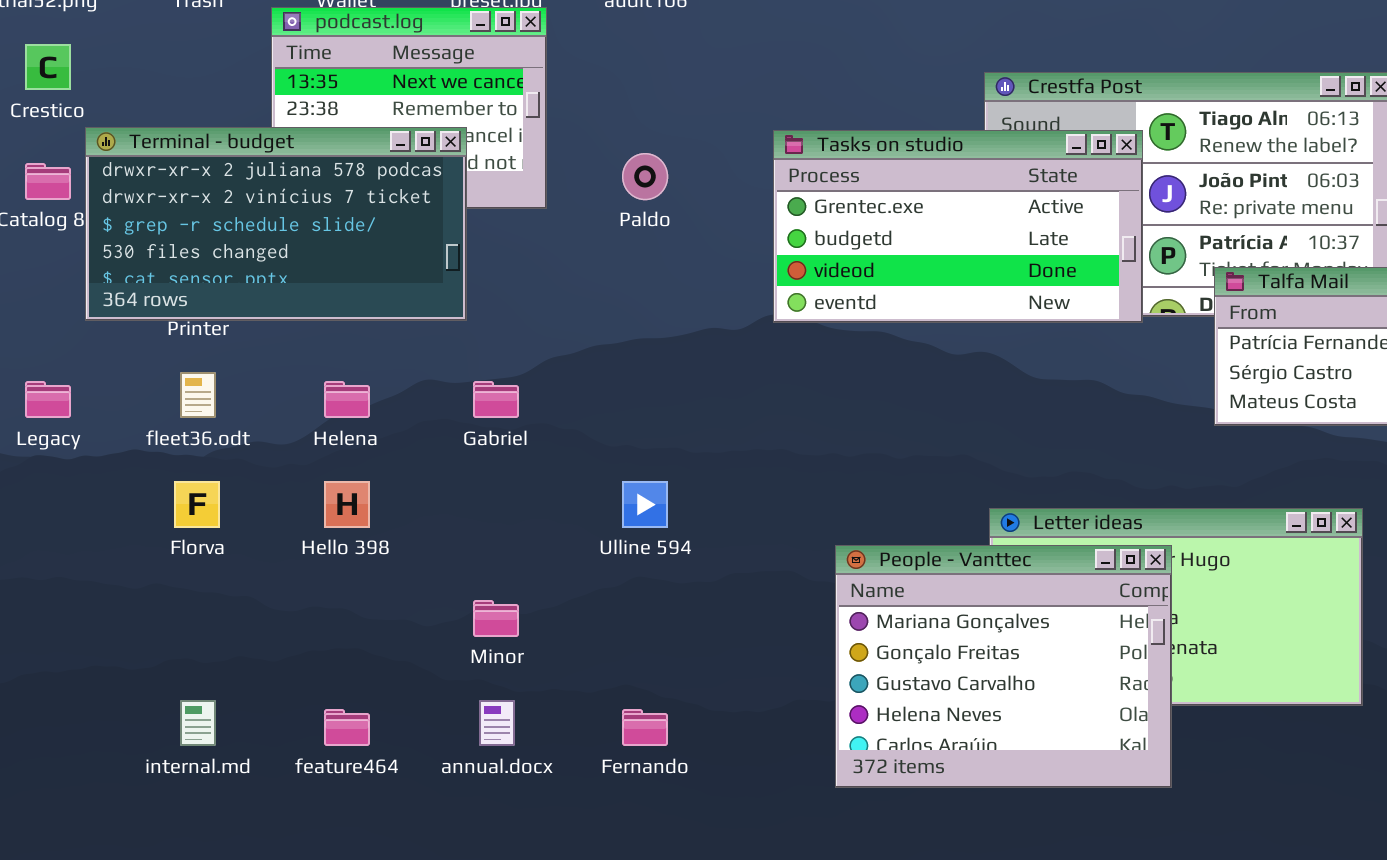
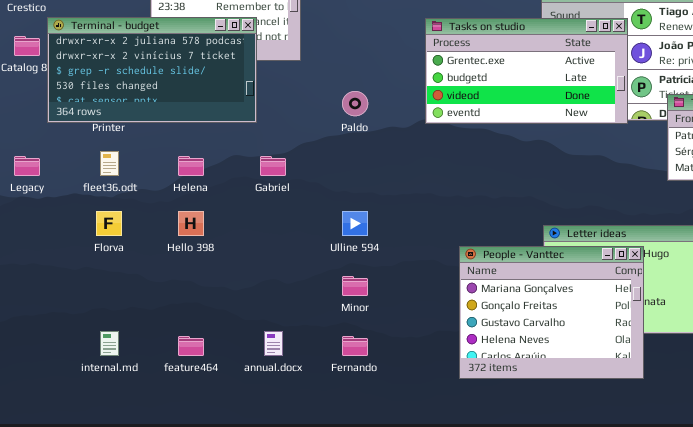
Paldo: [622,153,668,200] -> [342,91,368,116], moved
Minor: [473,600,519,637] -> [342,276,368,296], moved

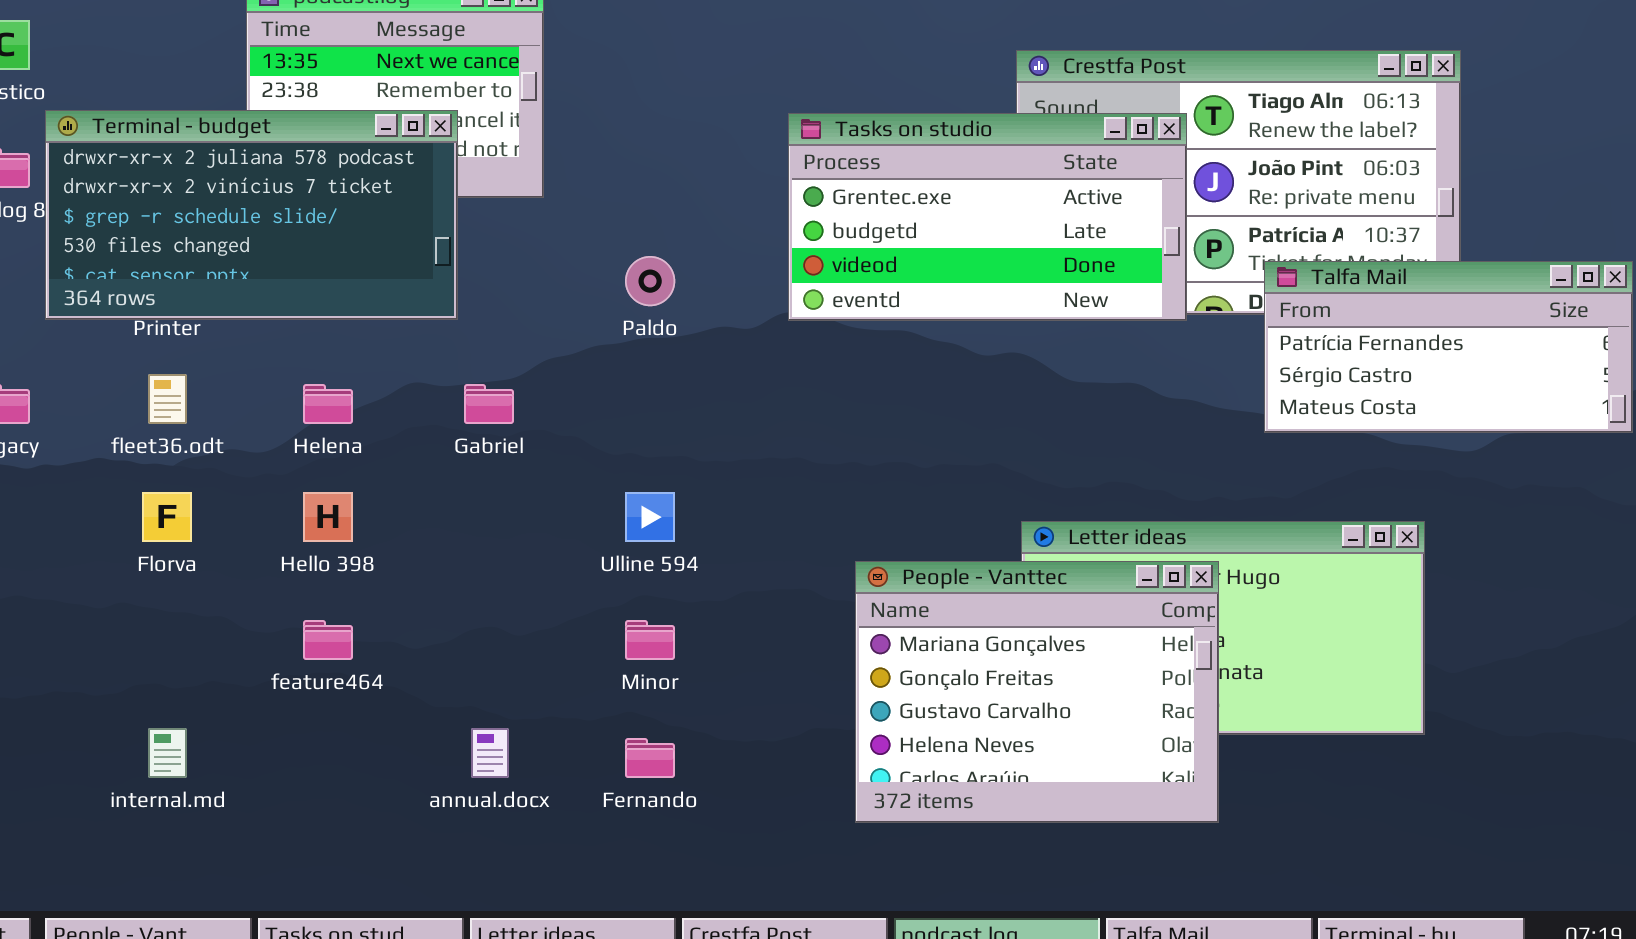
feature464: [178,336,204,356] -> [303,620,353,660], moved

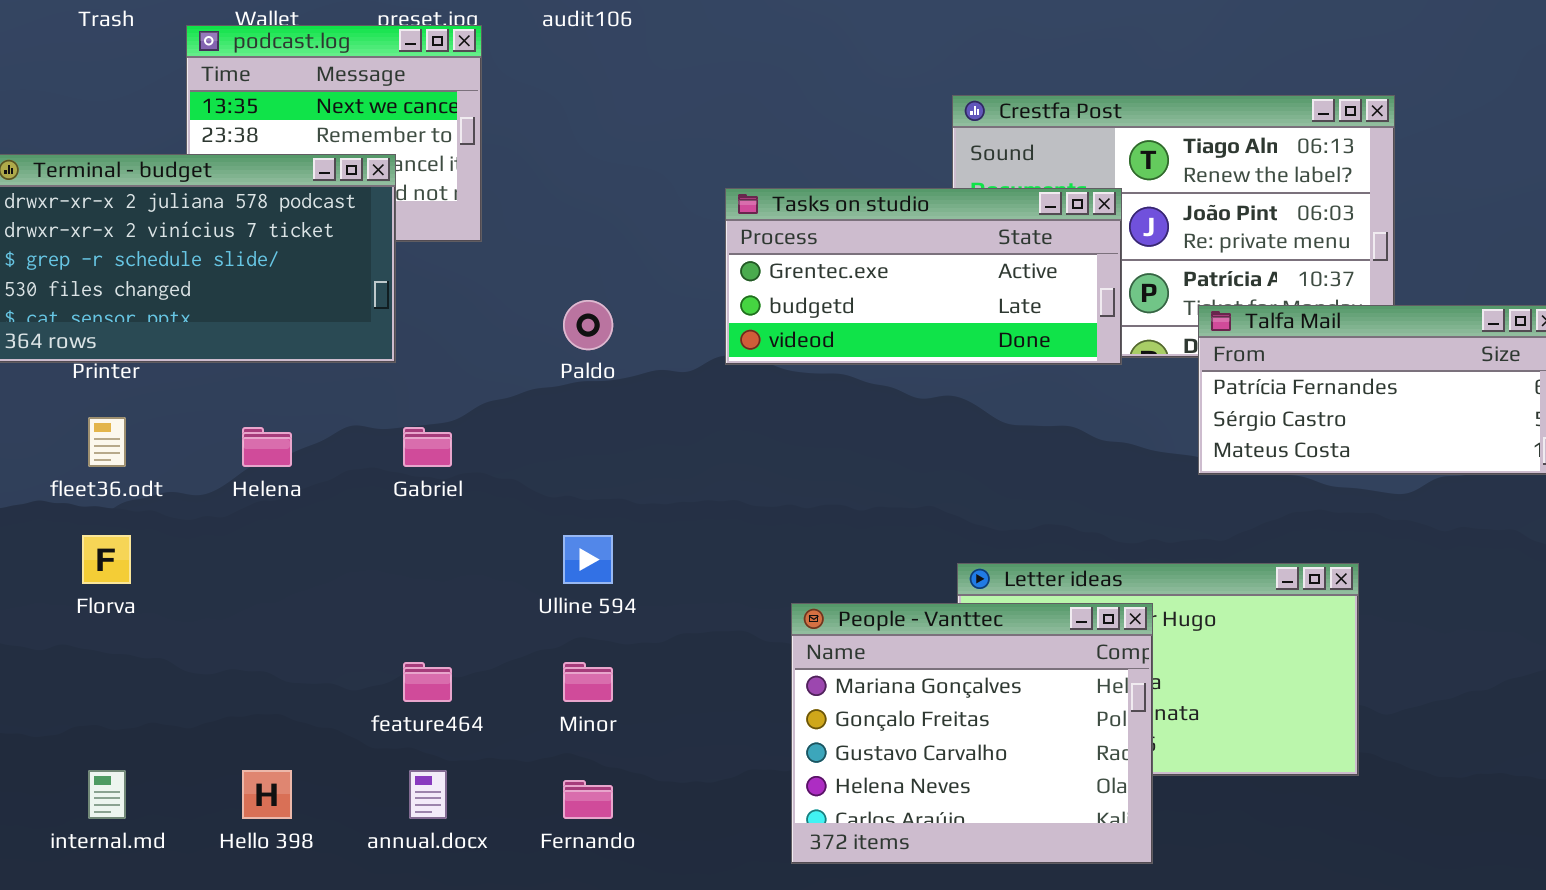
Tasks on studio: [788,113,1187,321] -> [725,188,1122,365], resized
Hello 398: [303,492,353,542] -> [242,770,292,819], moved
feature464: [303,620,353,660] -> [403,662,452,702], moved

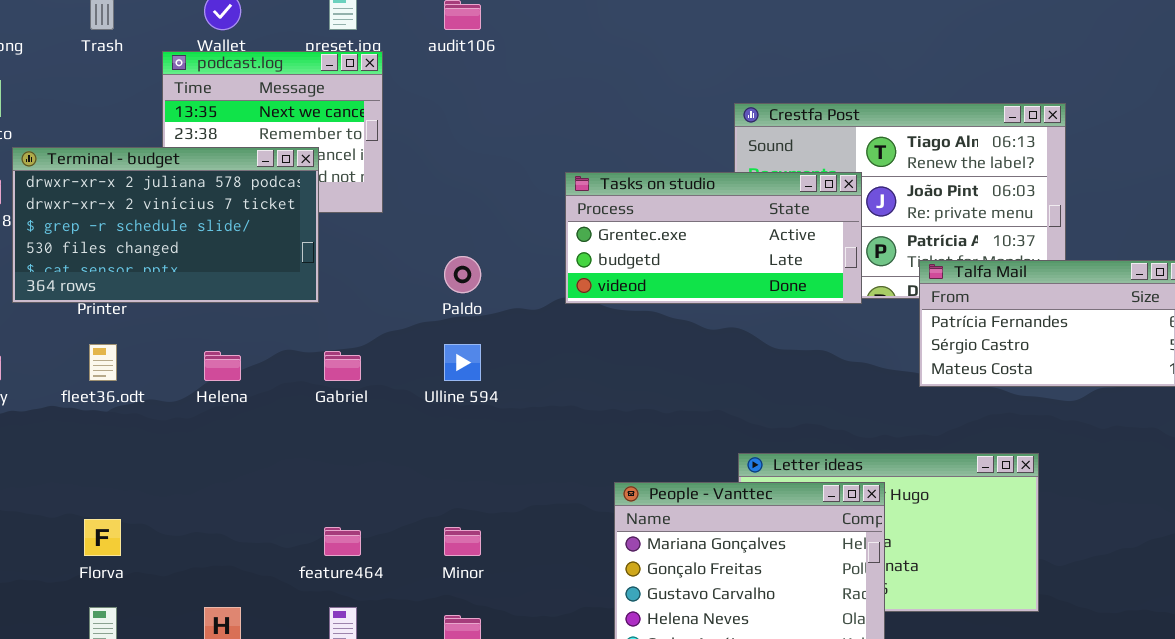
Florva: [82,535,131,584] -> [84,519,121,556], moved
Ulline 594: [563,535,613,584] -> [444,344,481,381], moved

